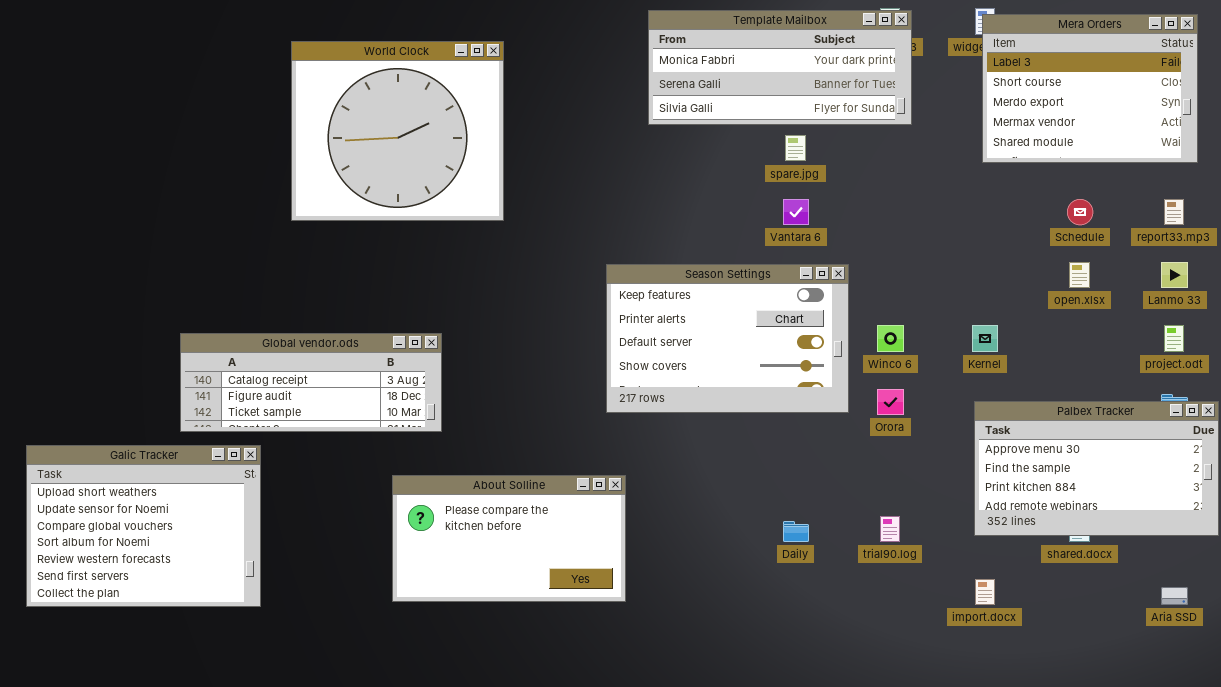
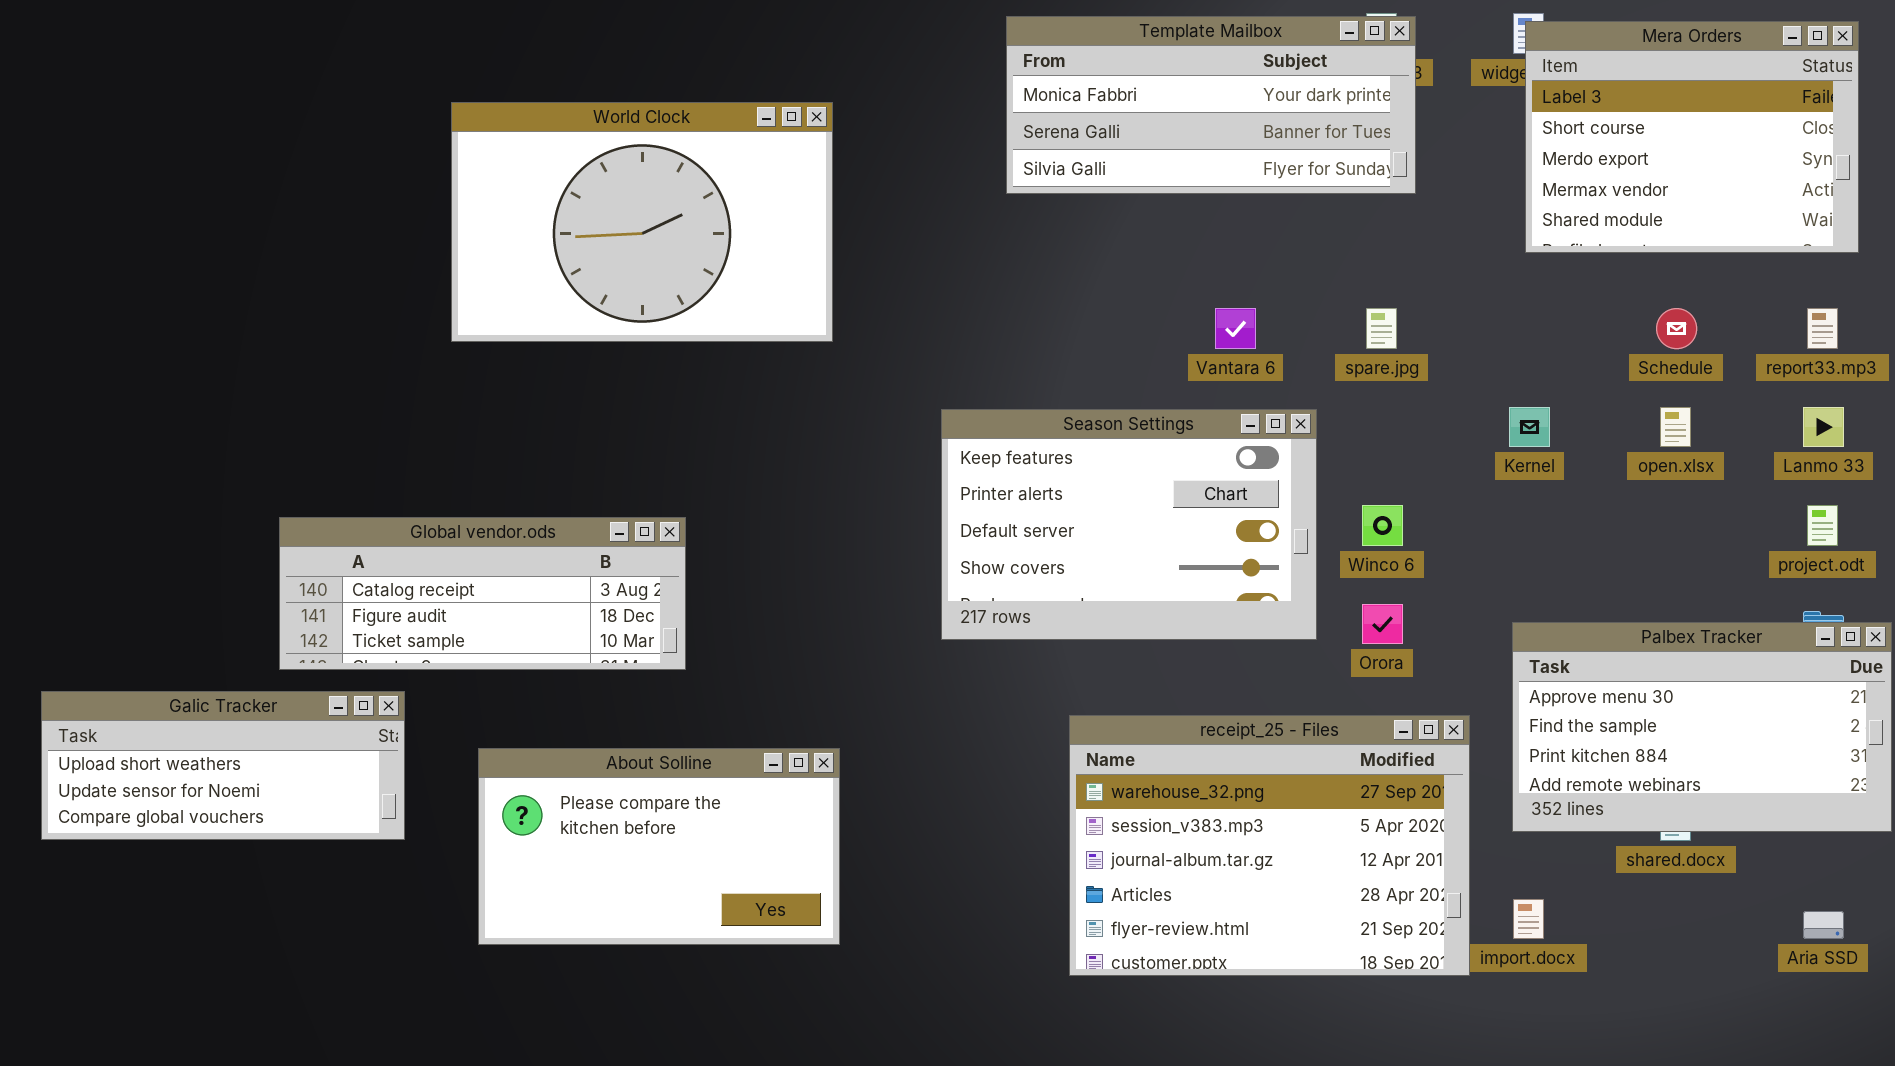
World Clock: [291,41,504,221] -> [451,102,833,342], resized
spare.jpg: [785,135,806,161] -> [1366,308,1397,349], moved
Kernel: [972,325,998,352] -> [1509,407,1550,447], moved
Galic Tracker: [26,445,261,607] -> [41,691,405,840], resized
receipt_25 - Files: none -> [1069,715,1470,976], opened
About Solline: [392,475,626,602] -> [478,748,840,945], moved

